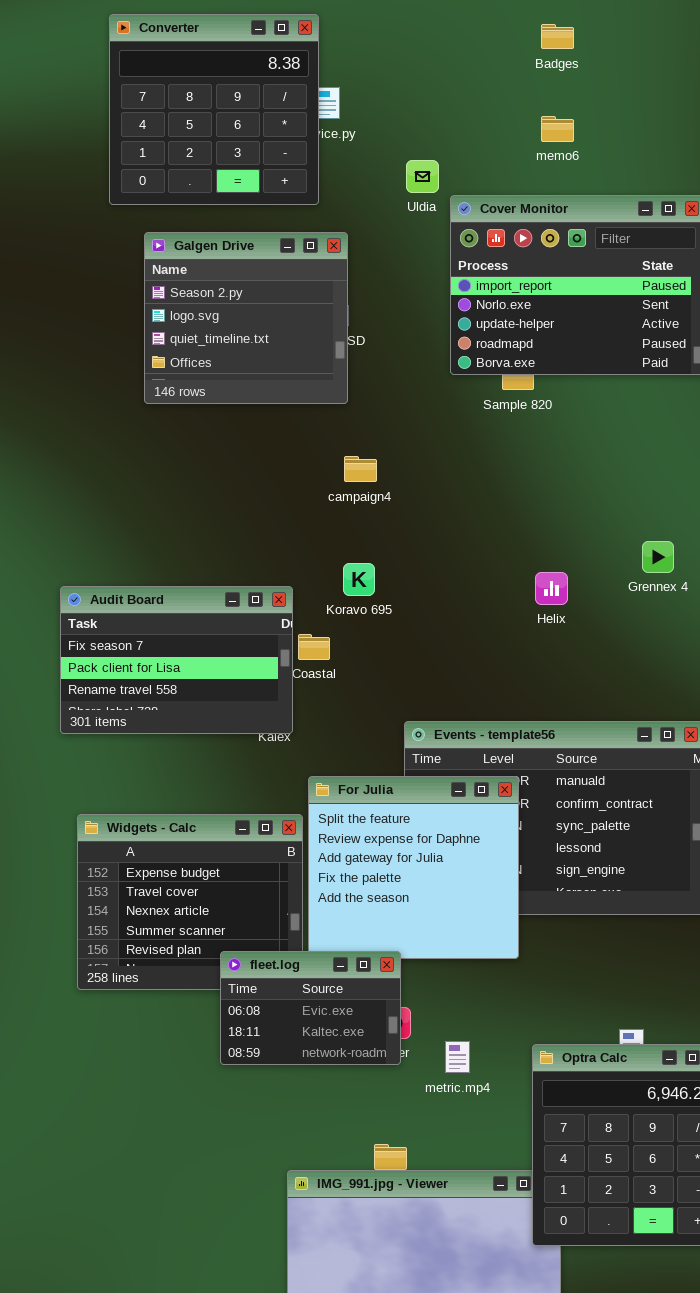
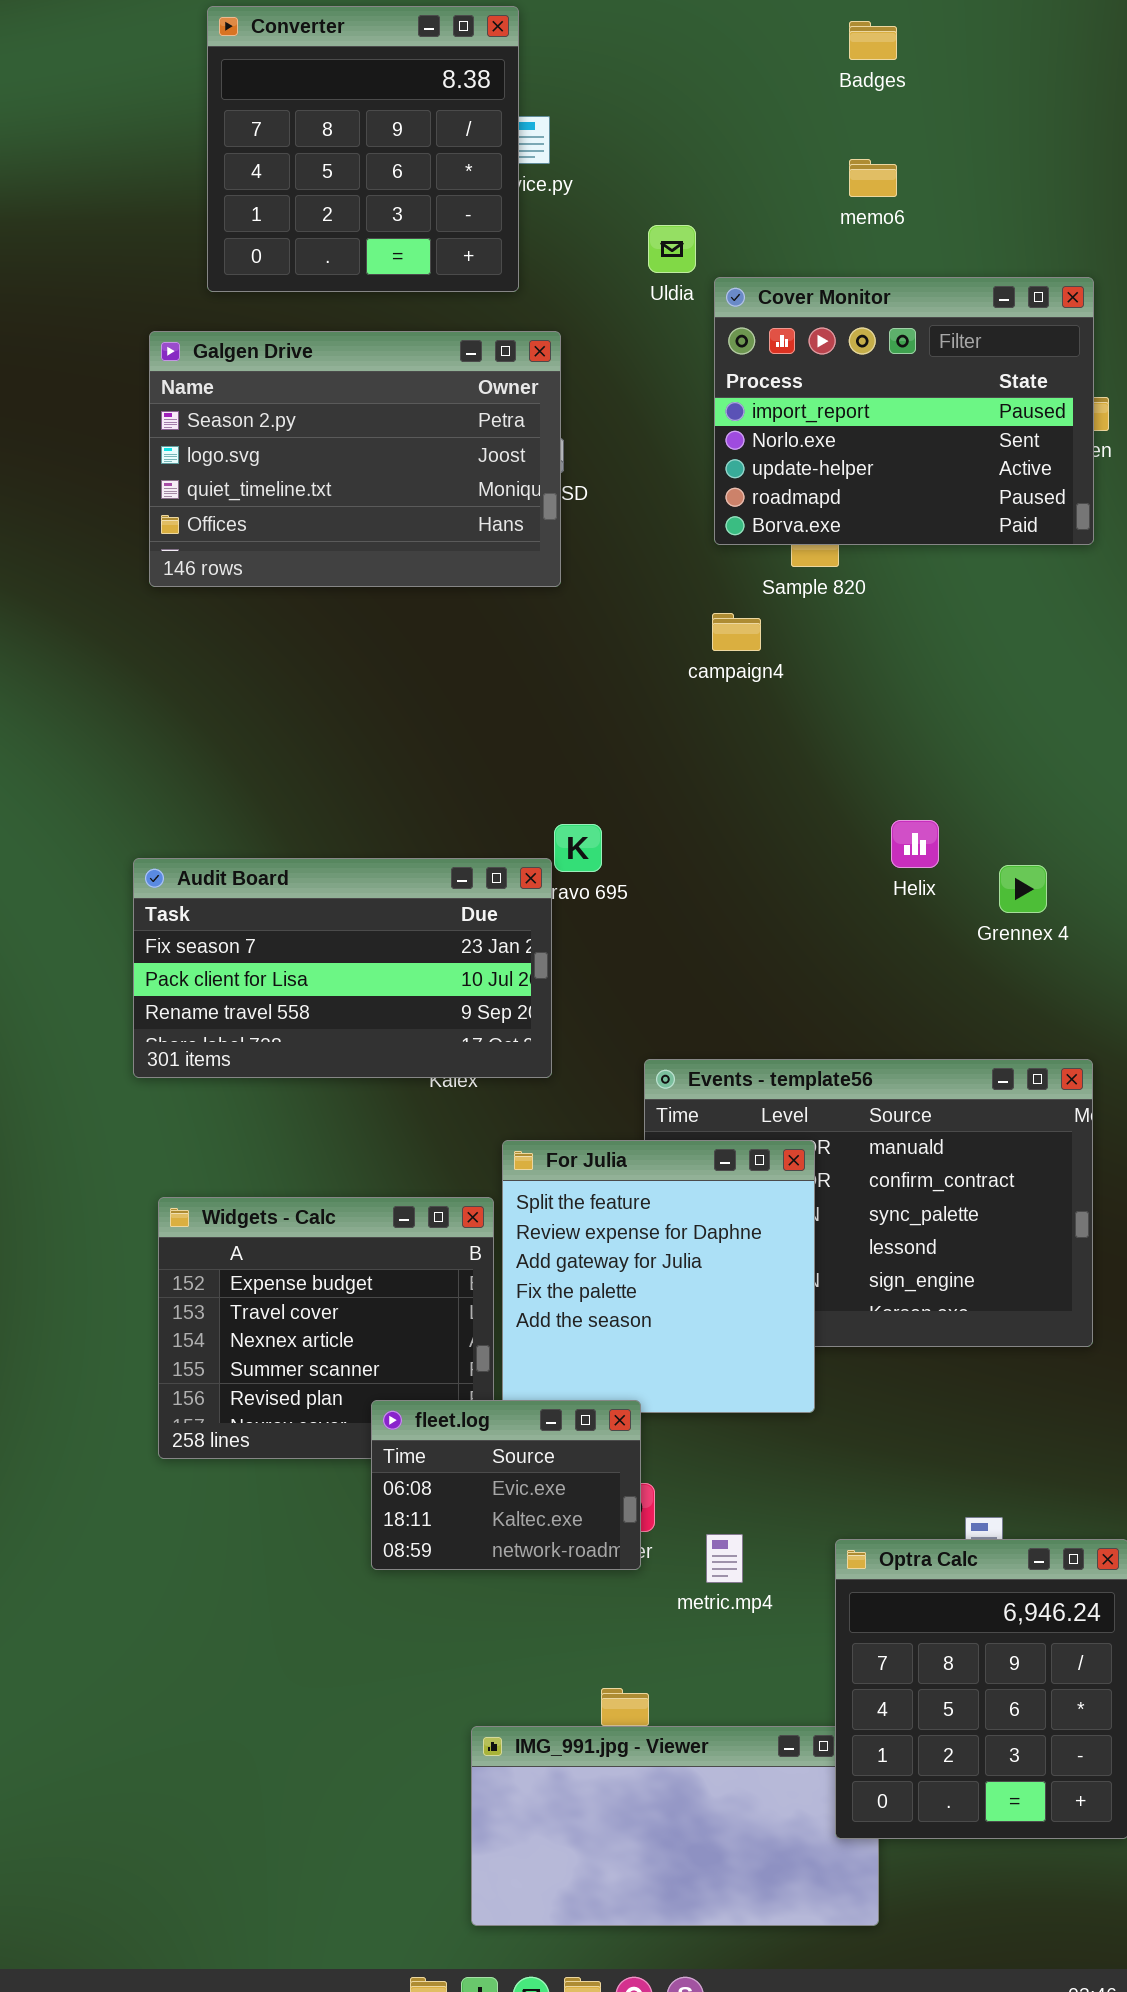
Galgen Drive: [144,232,348,404] -> [149,331,561,587], resized
campaign4: [344,456,377,482] -> [712,613,761,651], moved
Grennex 4: [642,541,674,573] -> [999,865,1047,913], moved
Helix: [535,572,568,605] -> [891,820,939,868], moved
Audit Board: [60,586,293,734] -> [133,858,552,1078], resized

